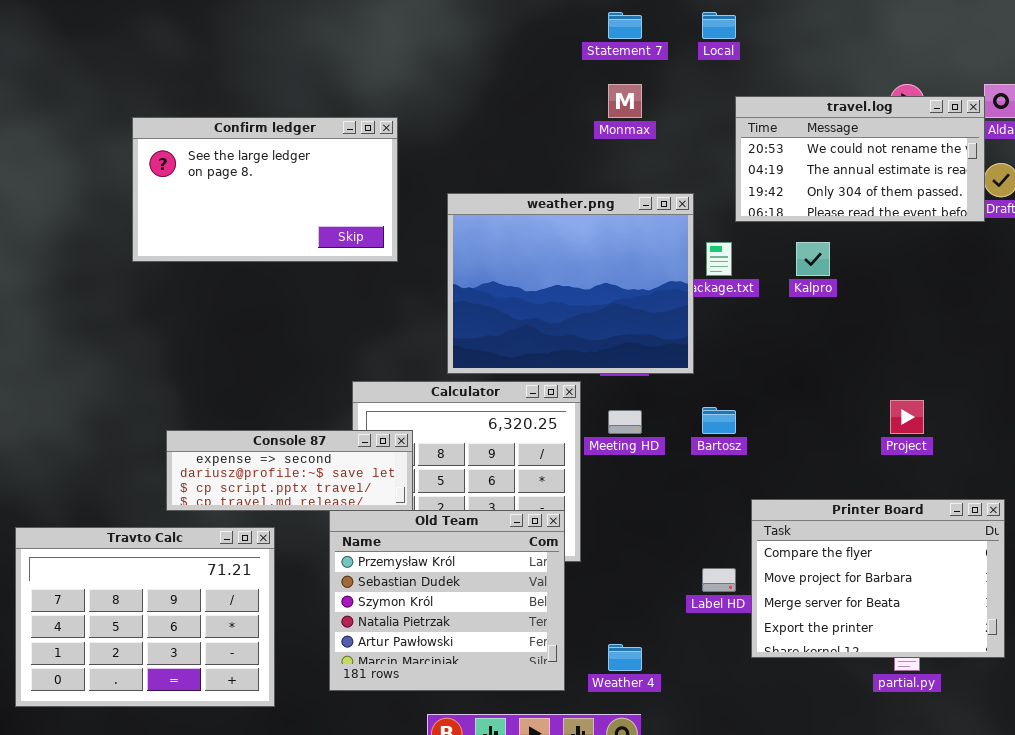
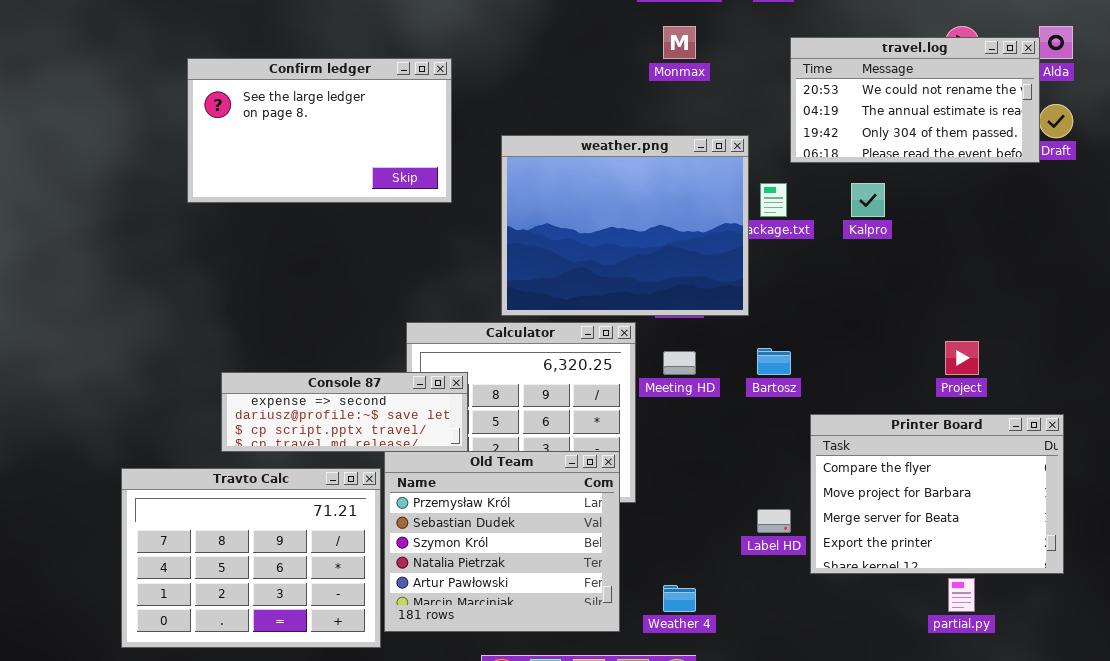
Printer Board: [751,499,1005,658] -> [810,414,1064,574], moved
Travto Calc: [15,527,275,707] -> [121,468,381,648], moved

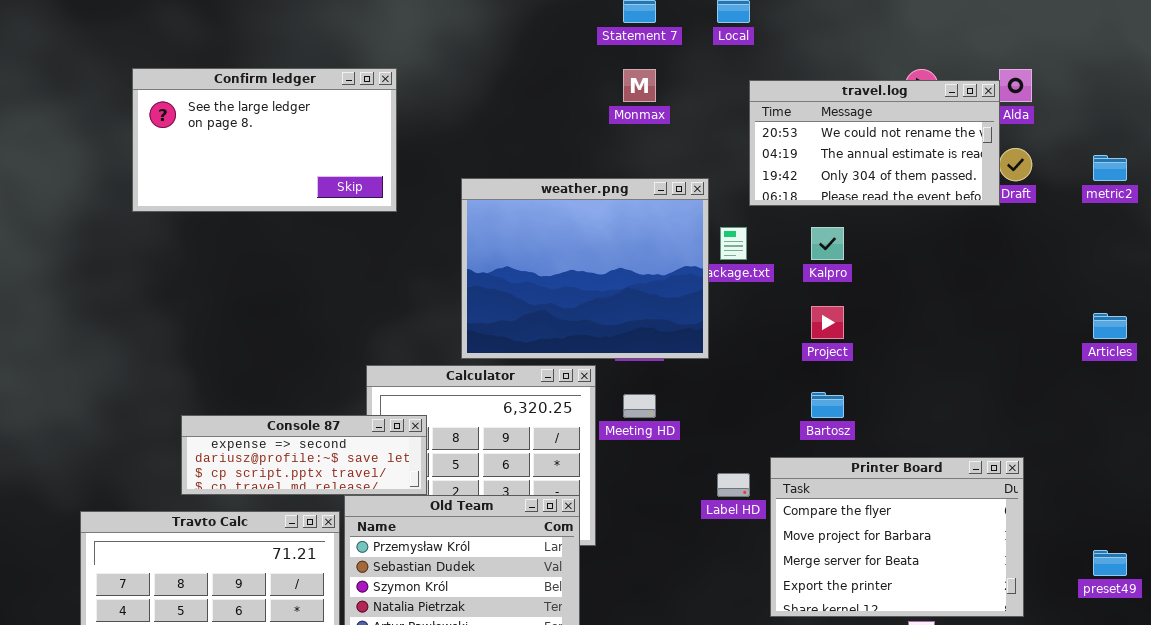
Confirm ledger: [187,58,452,203] -> [132,68,397,212], moved
Project: [945,341,979,375] -> [811,306,844,339], moved
Bartosz: [757,348,791,375] -> [811,392,844,418], moved
Label HD: [757,509,791,533] -> [717,473,750,497], moved

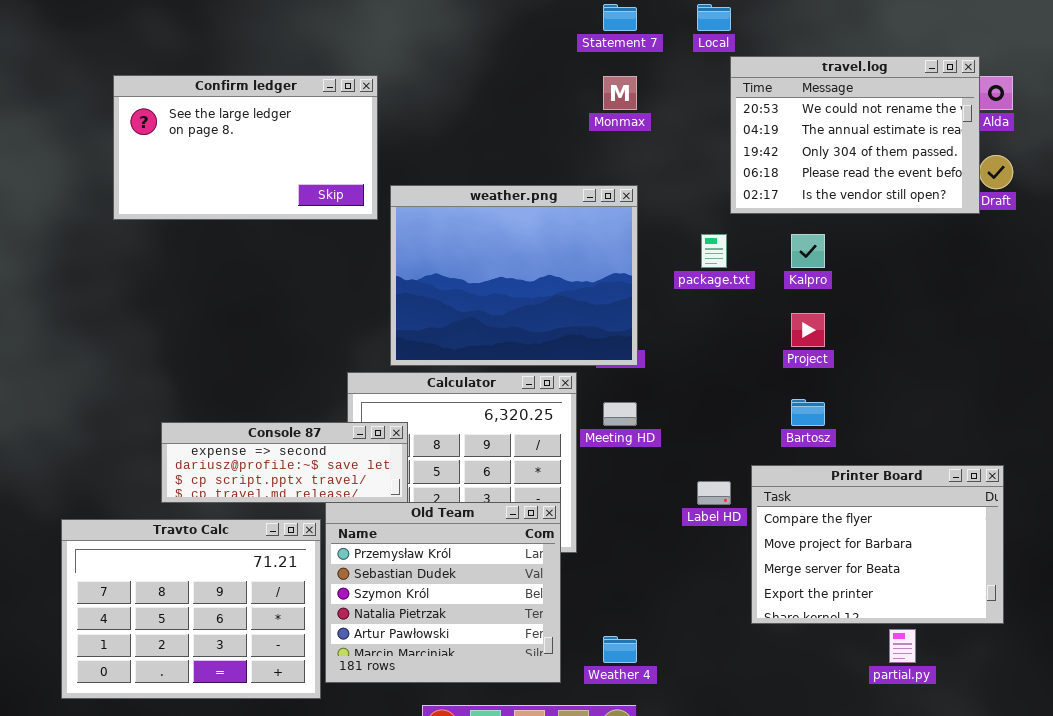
travel.log: [749,80,1000,206] -> [730,56,980,214], resized
weather.png: [461,178,709,359] -> [390,185,638,366], moved

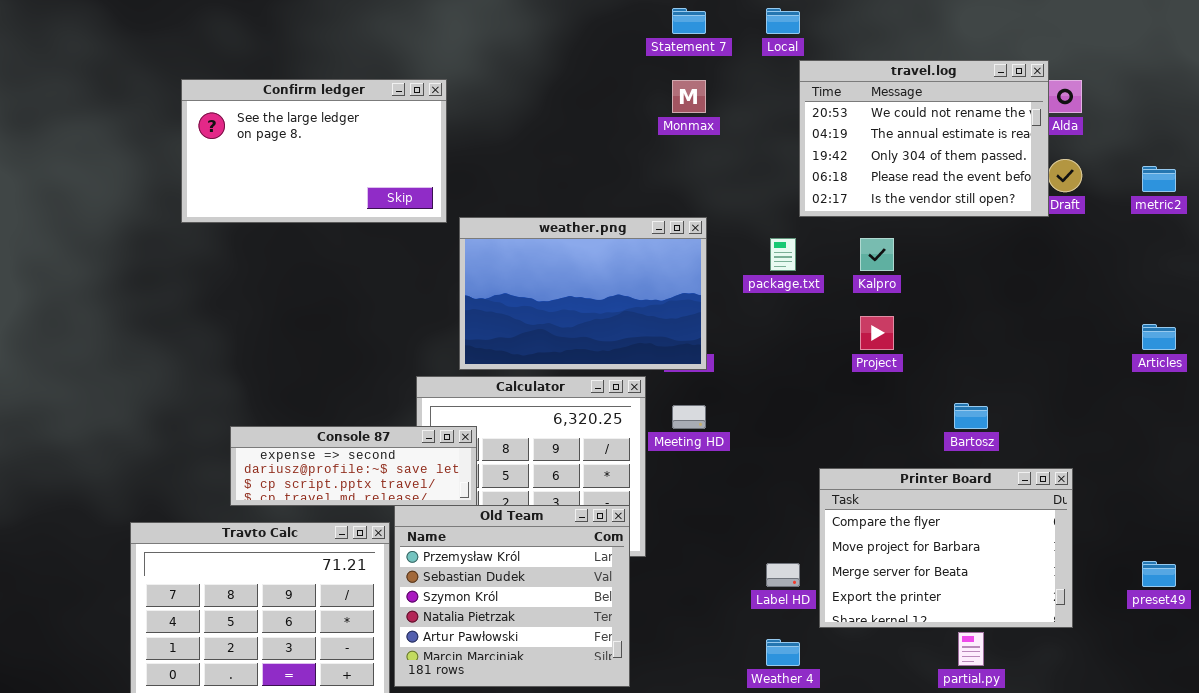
weather.png: [390,185,638,366] -> [459,217,707,370], resized
Bartosz: [791,399,825,426] -> [954,403,988,429], moved
Label HD: [697,481,731,505] -> [766,563,800,587], moved
Weather 4: [603,636,637,663] -> [766,639,800,666], moved

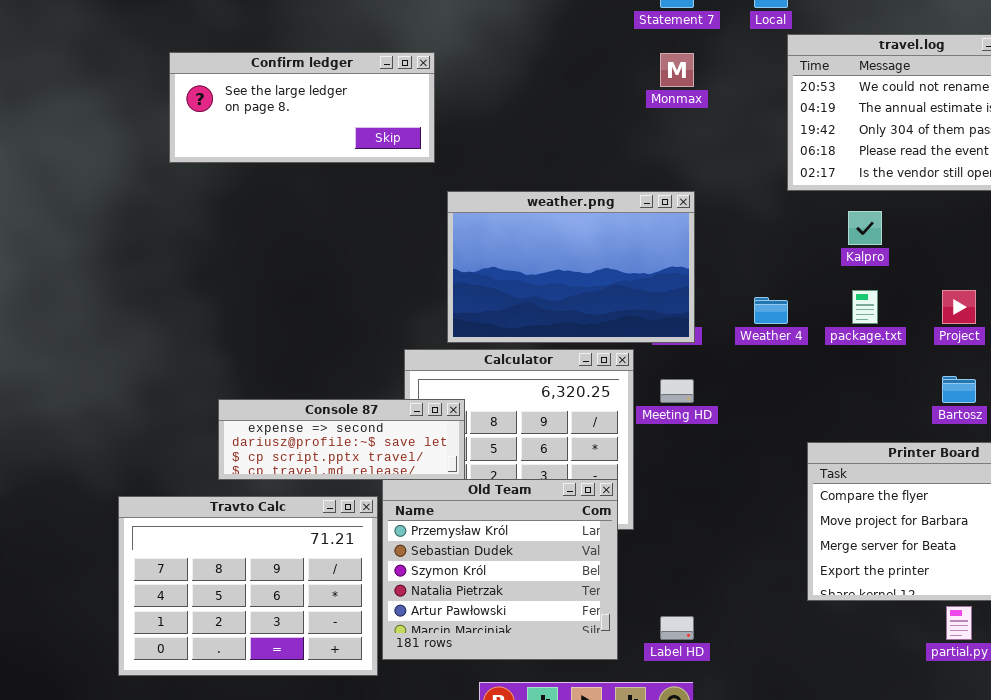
Confirm ledger: [181,79,447,223] -> [169,52,435,163], resized
package.txt: [770,238,796,271] -> [852,290,878,324], moved
Project: [860,316,894,350] -> [942,290,976,324], moved
Label HD: [766,563,800,587] -> [660,616,694,640], moved
Weather 4: [766,639,800,666] -> [754,297,788,324], moved

